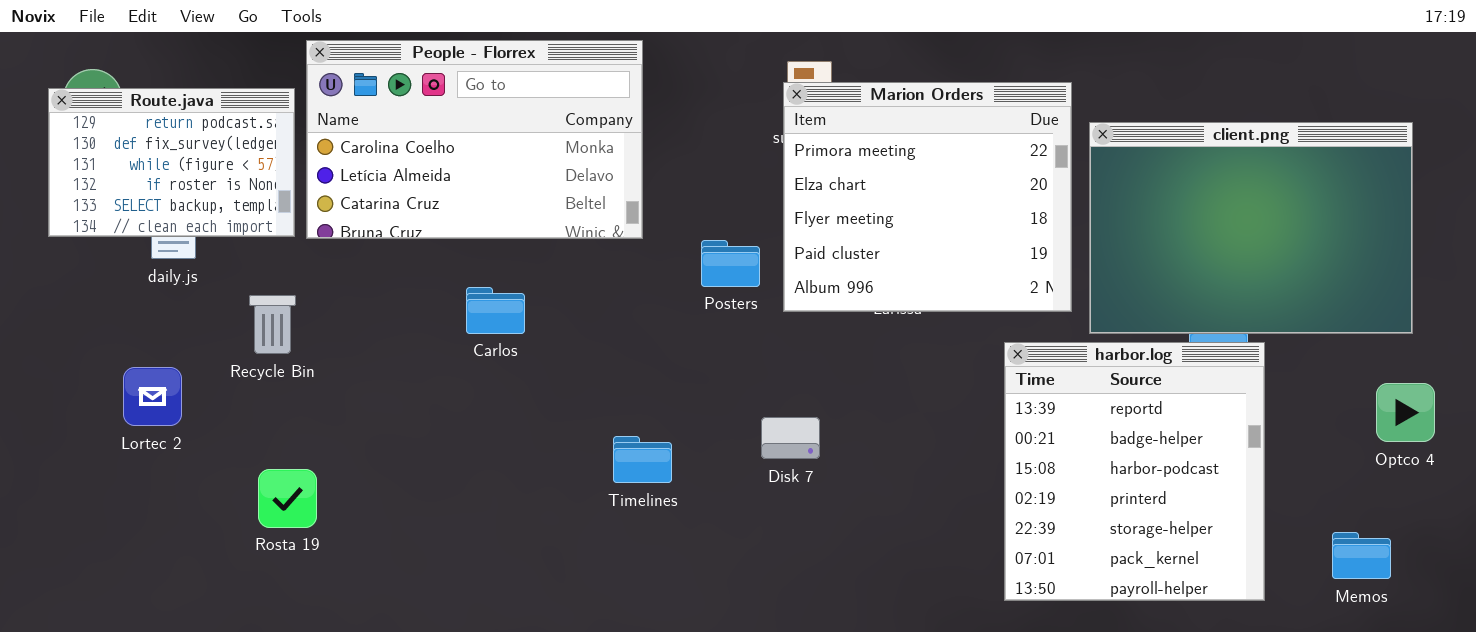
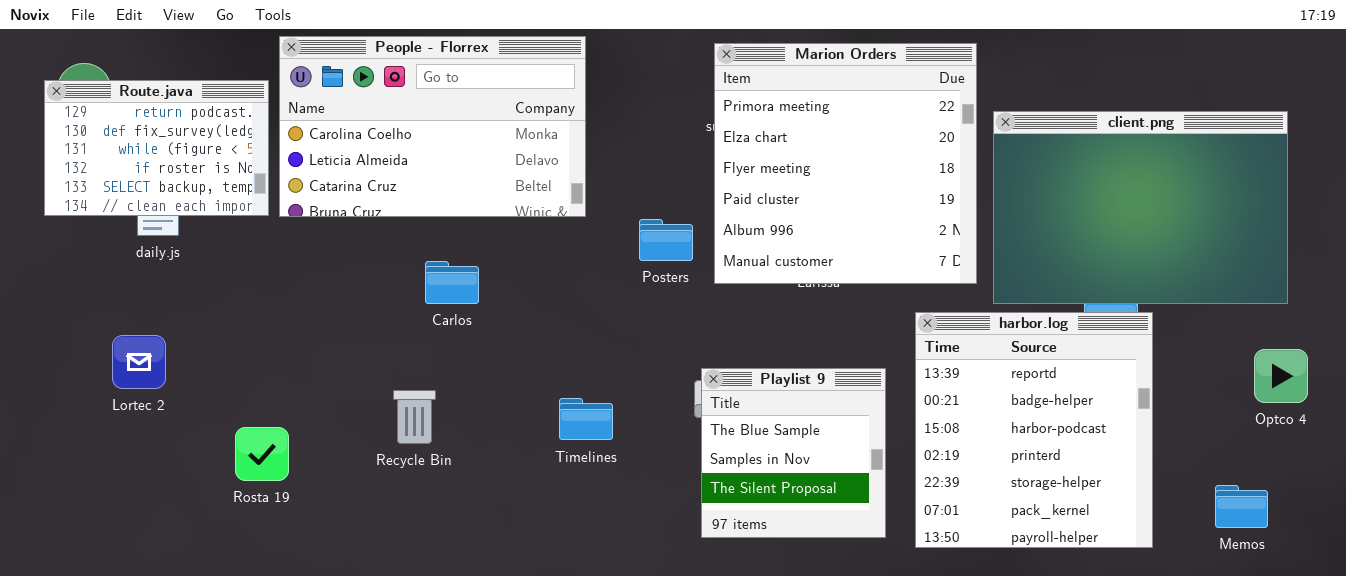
Marion Orders: [783,82,1072,312] -> [714,43,977,284], resized
Recycle Bin: [249,295,296,354] -> [393,390,436,444], moved
Playlist 9: none -> [701,368,886,538], opened

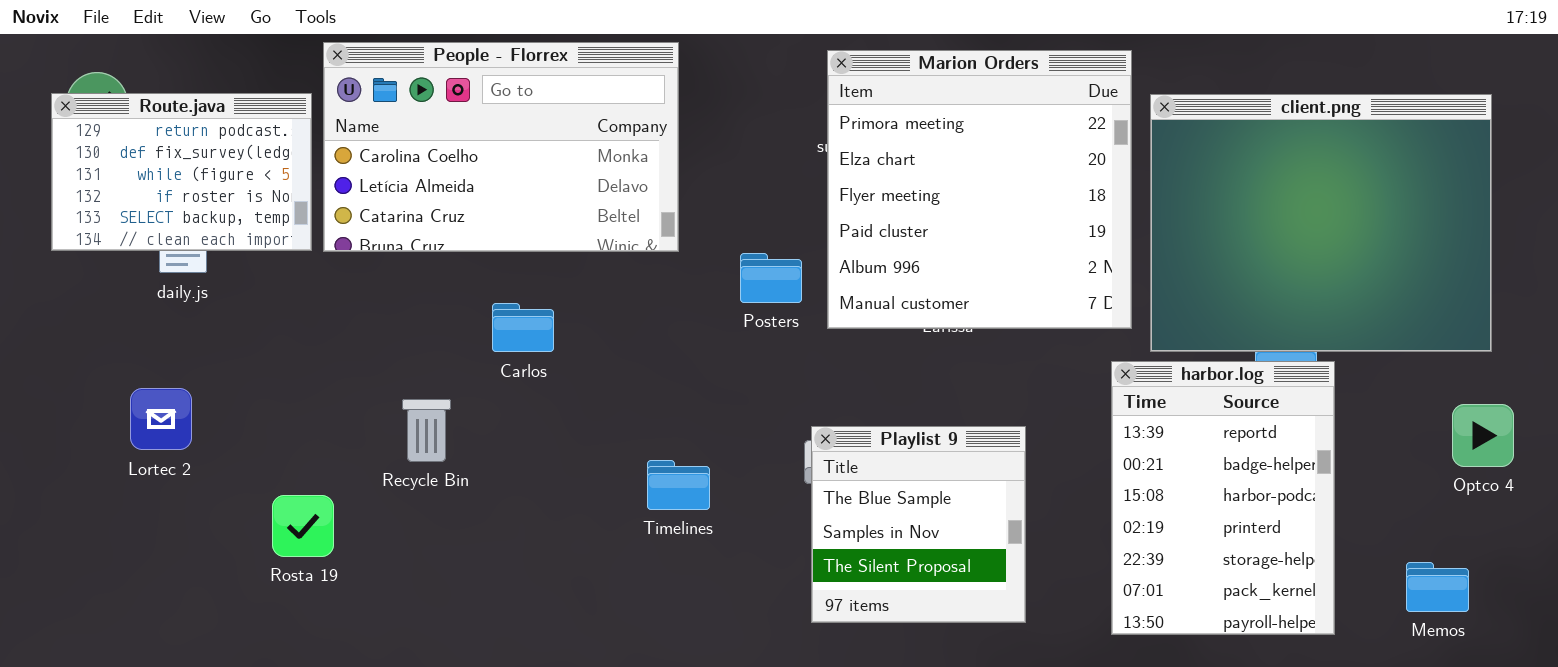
client.png: [993,111,1288,304] -> [1150,94,1492,352], resized
harbor.log: [915,312,1153,548] -> [1111,361,1335,635], resized
Recycle Bin: [393,390,436,444] -> [402,399,451,462], moved

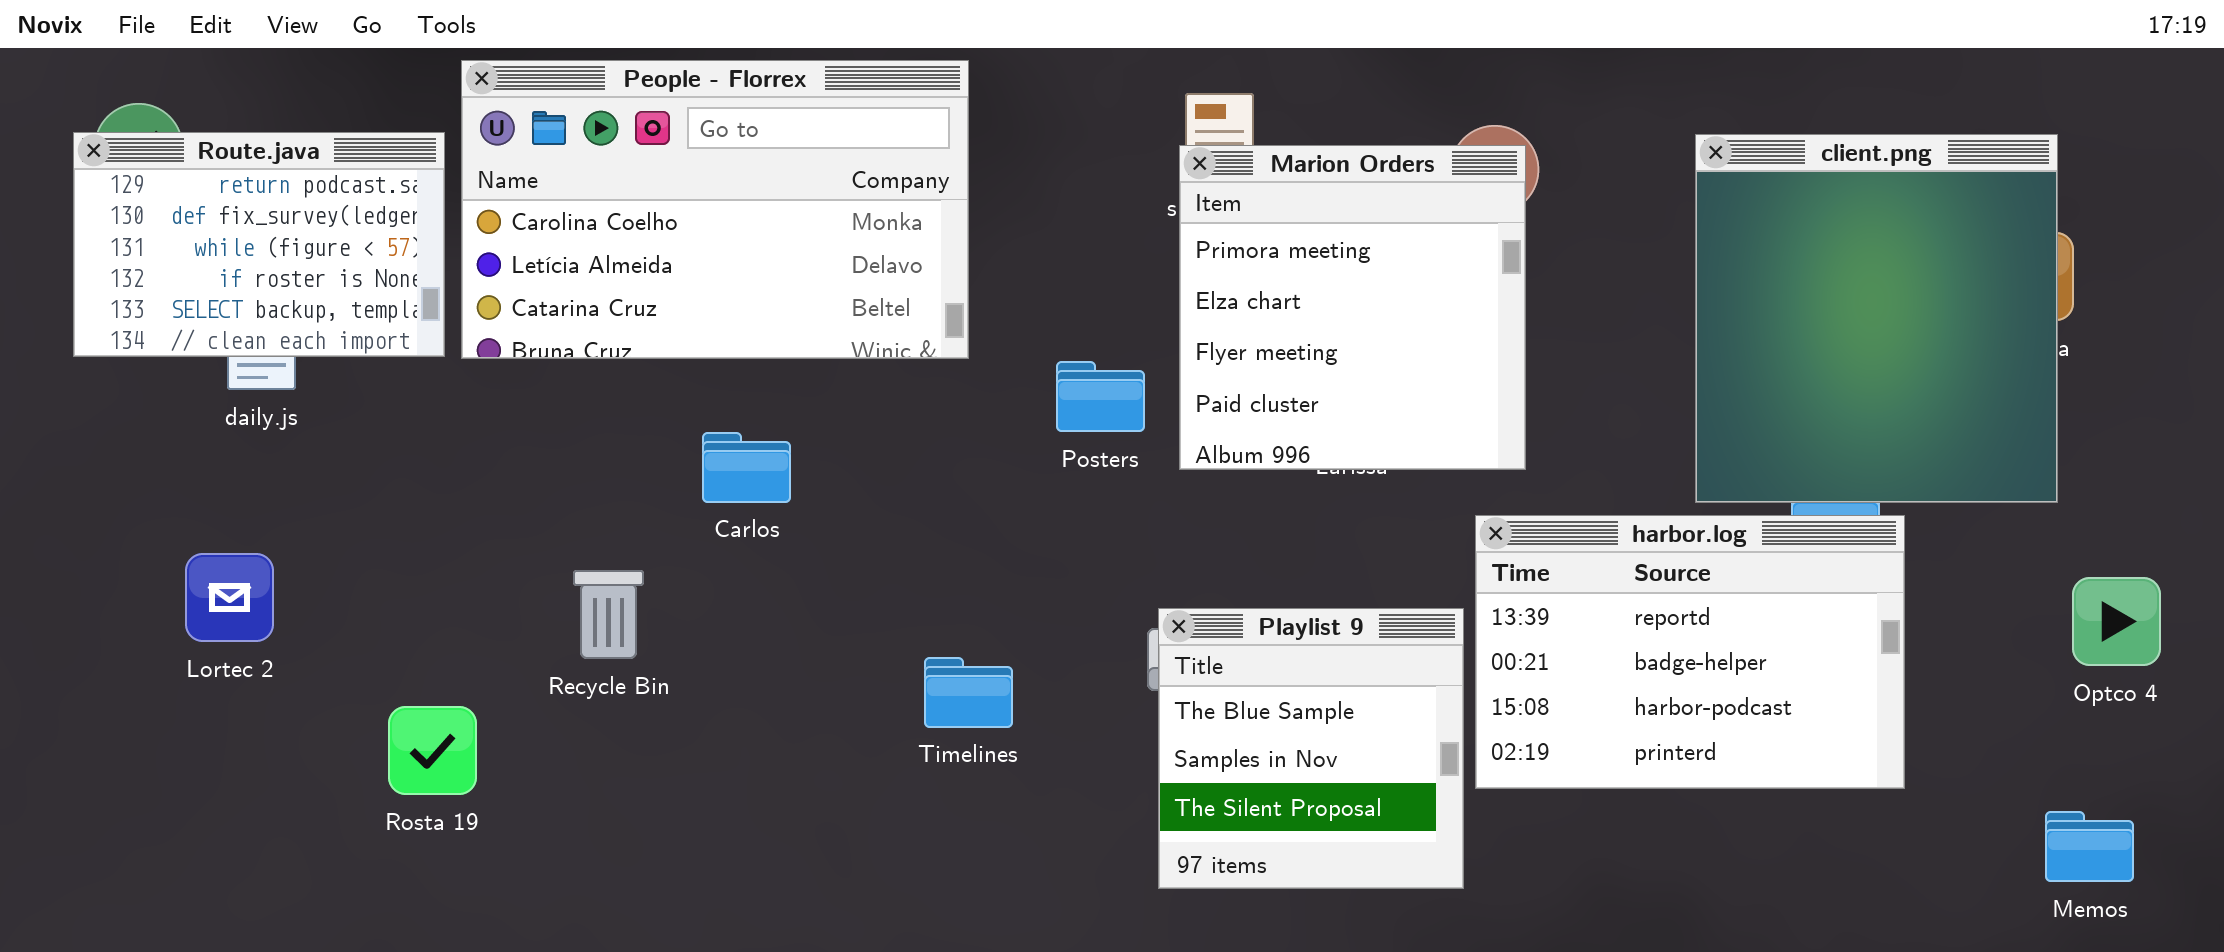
Marion Orders: [827,50,1132,329] -> [1179,145,1526,470], resized
client.png: [1150,94,1492,352] -> [1695,134,2058,503], moved, resized
harbor.log: [1111,361,1335,635] -> [1475,515,1905,789], resized
Memos: [1406,562,1469,612] -> [2045,811,2134,882], moved

